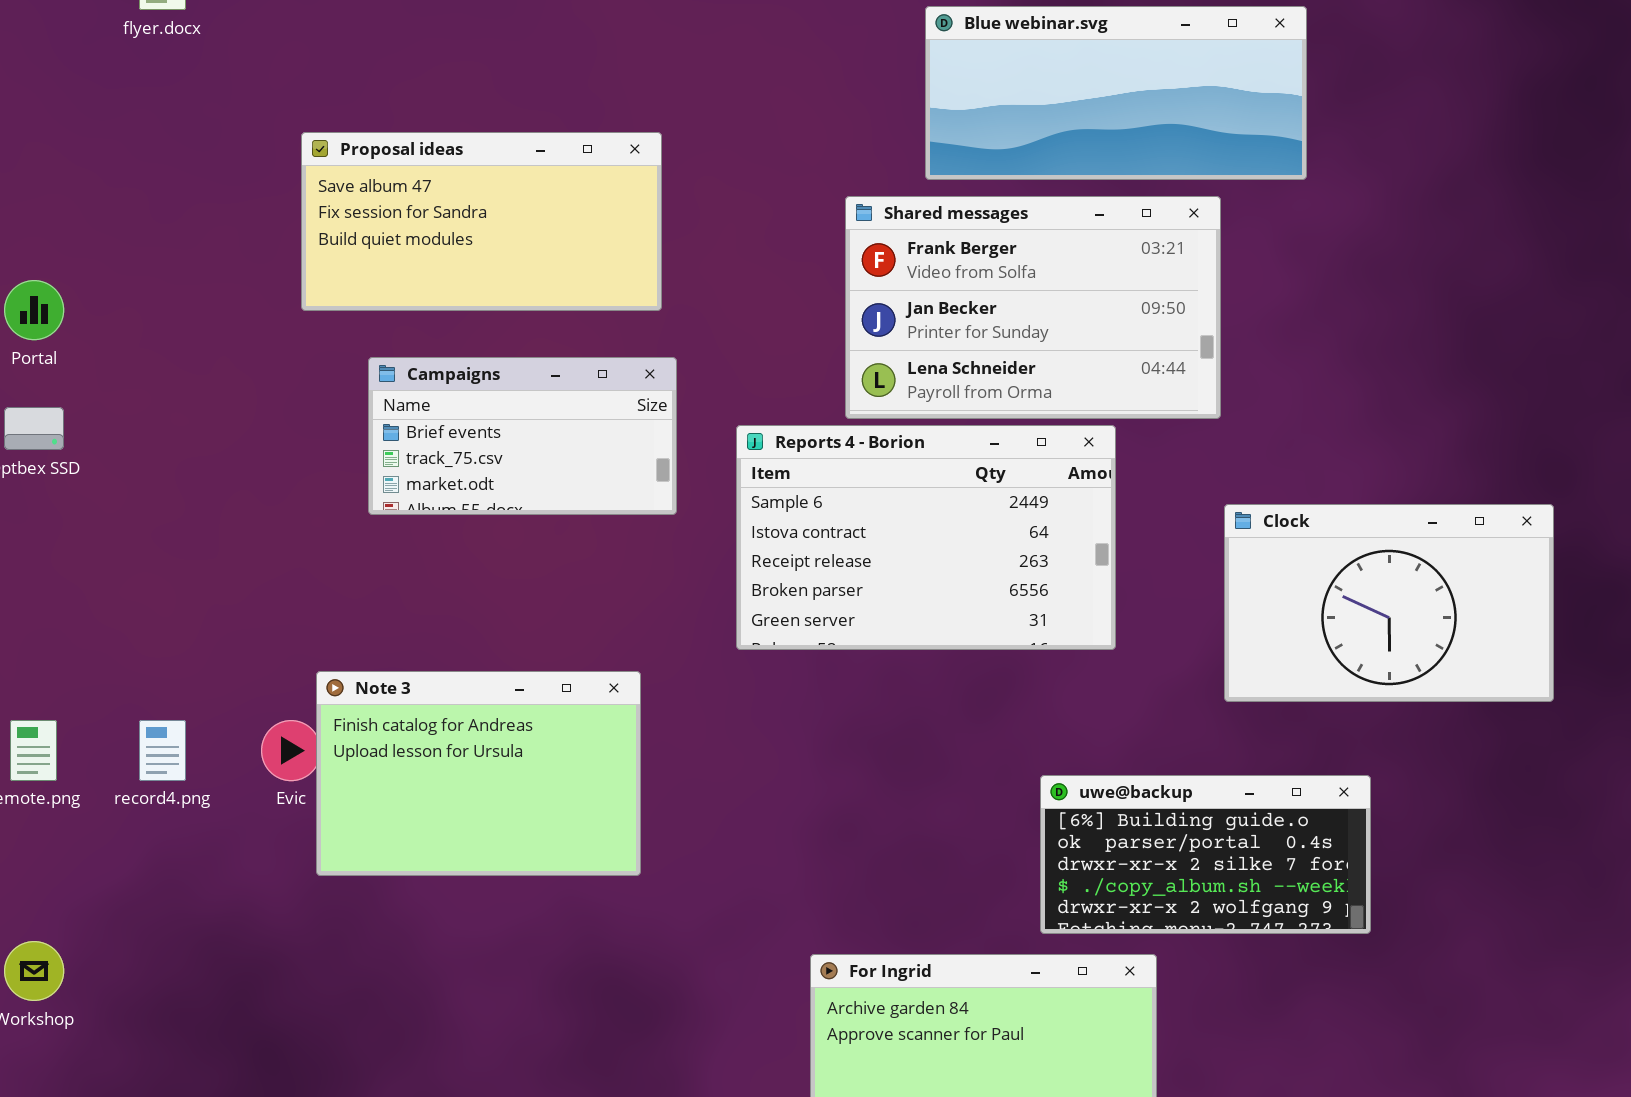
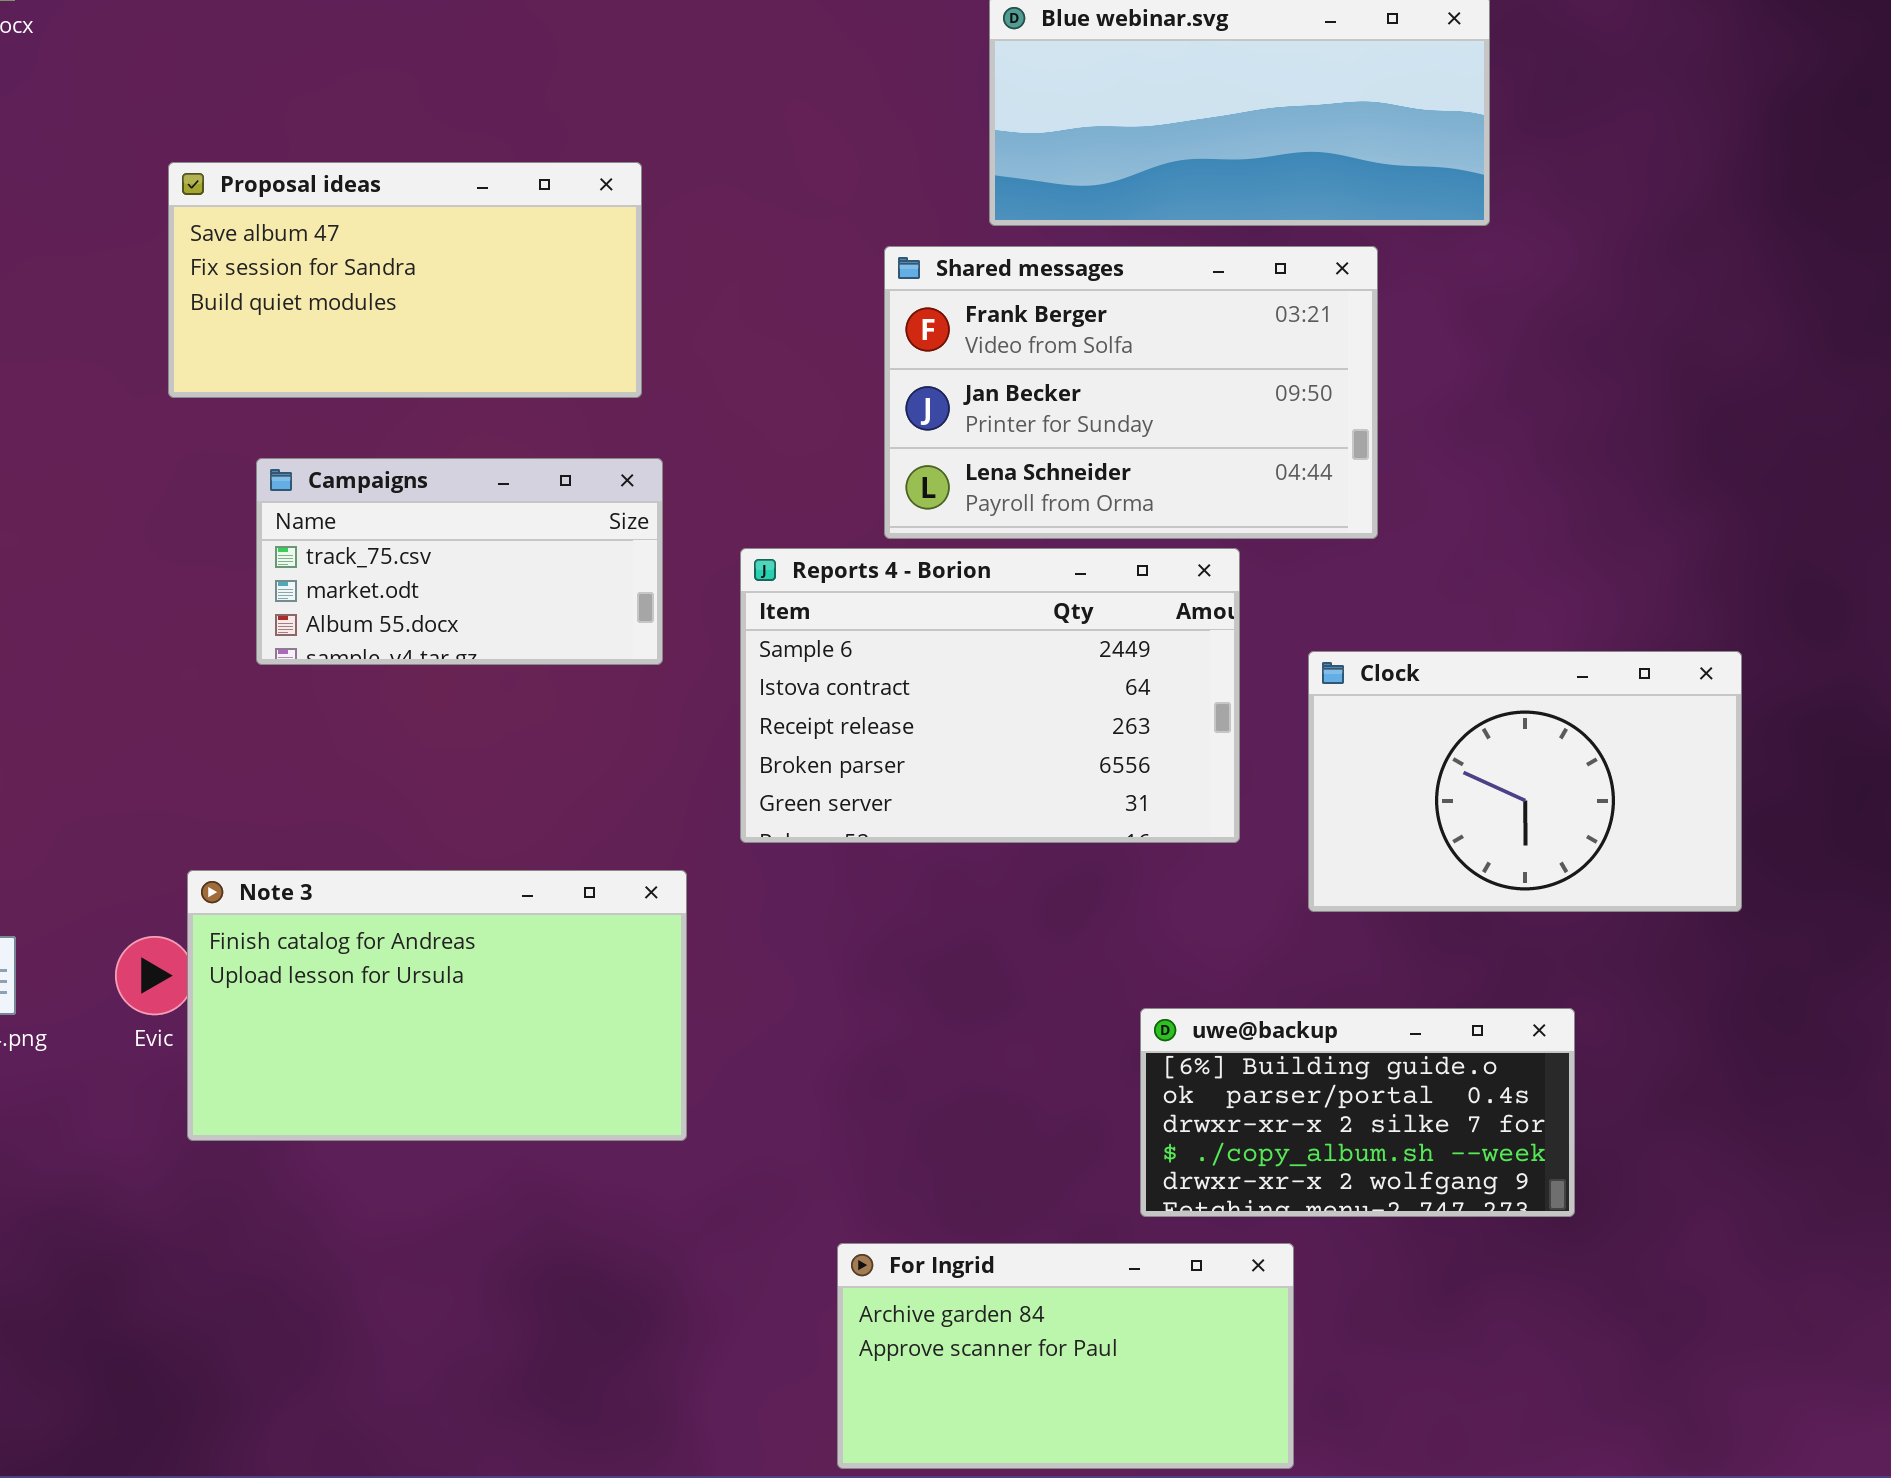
Campaigns: [368,357,677,515] -> [256,458,663,665], scrolled down 1 row
Clock: [1224,504,1554,702] -> [1308,651,1742,912], moved
Note 3: [316,671,641,876] -> [187,870,687,1141], resized

